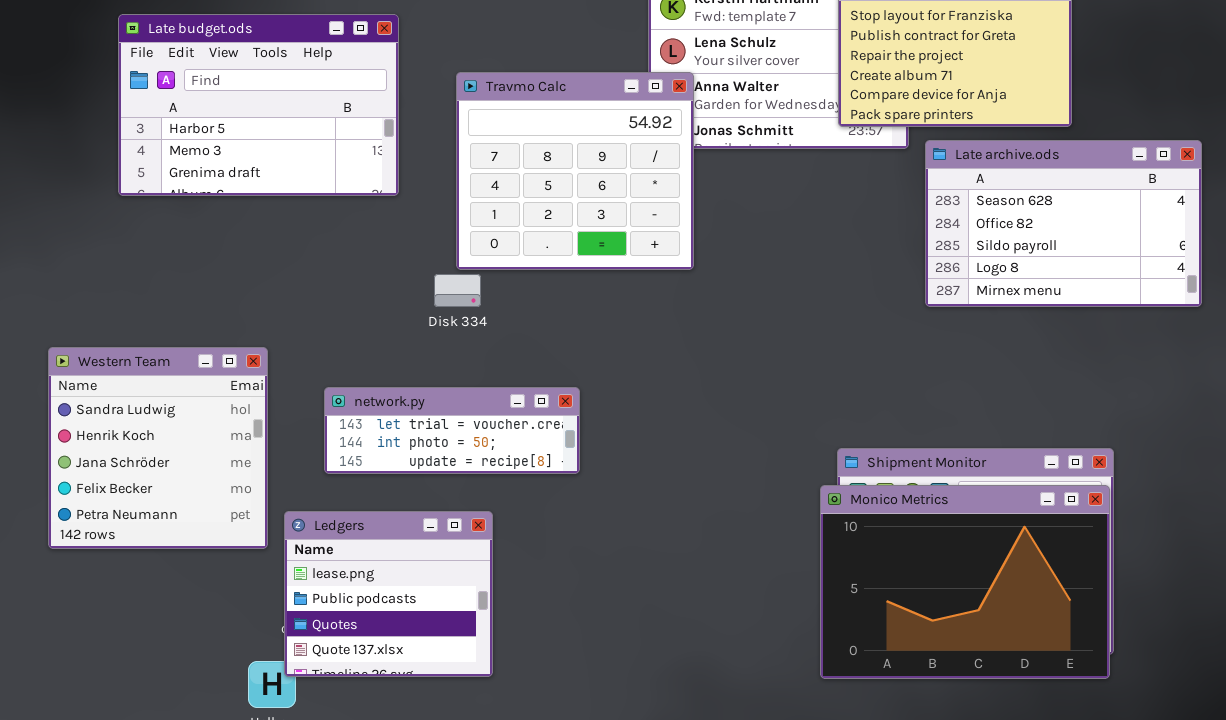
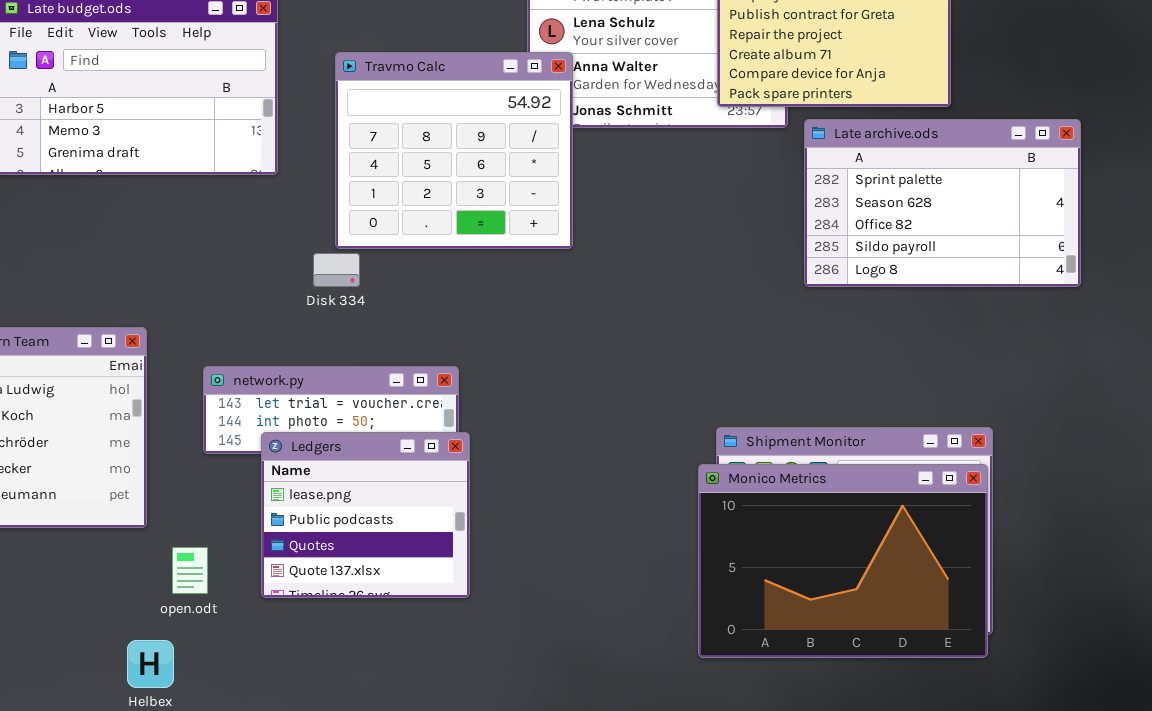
Late archive.ods: [925,140,1202,307] -> [804,119,1081,287], scrolled up 1 row
Ledgers: [284,511,493,677] -> [261,432,470,598], moved

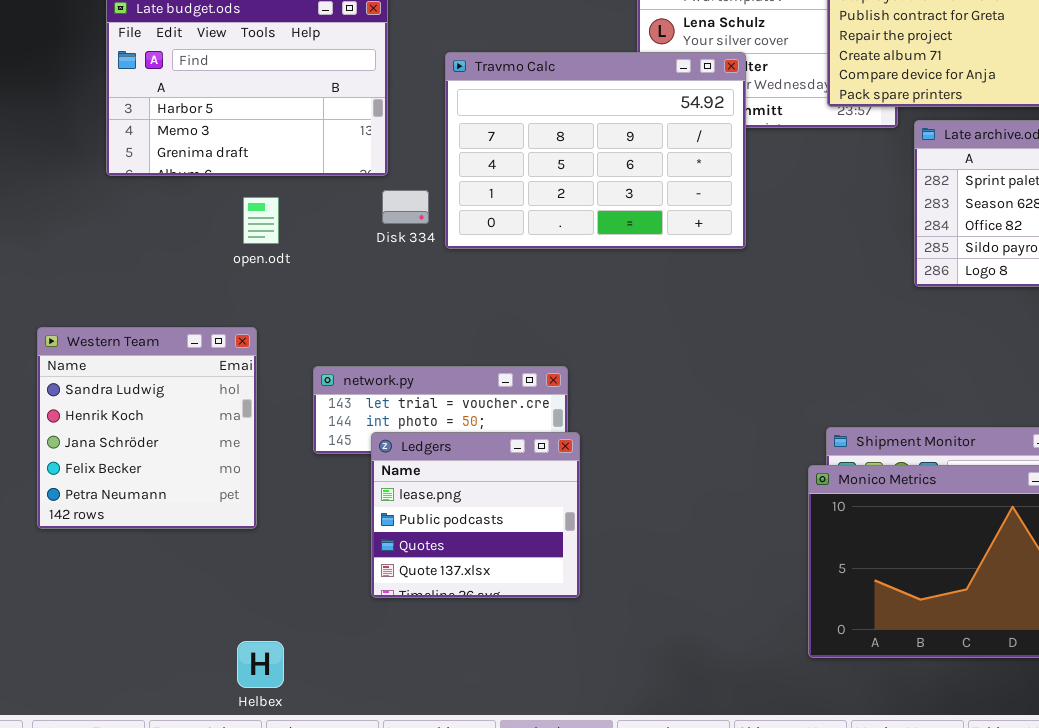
Travmo Calc: [335,52,573,249] -> [445,52,746,249], resized
Disk 334: [313,253,360,287] -> [382,190,429,224], moved
open.odt: [172,547,208,594] -> [243,197,279,244], moved

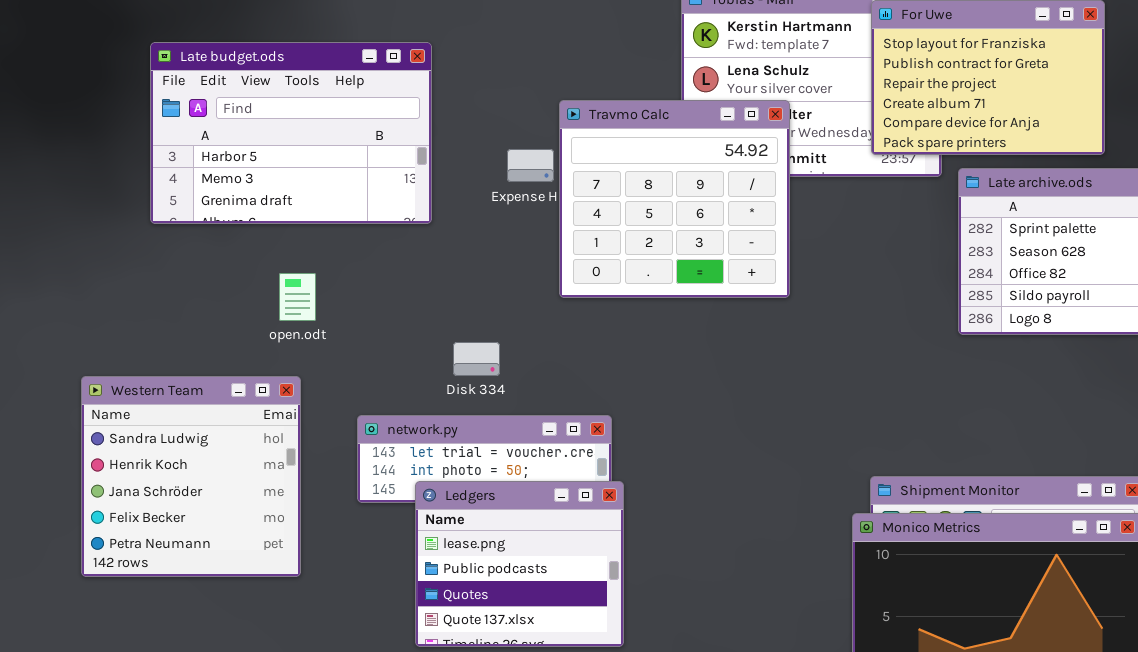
Travmo Calc: [445,52,746,249] -> [559,100,790,298], resized
Disk 334: [382,190,429,224] -> [453,342,500,376], moved
open.odt: [243,197,279,244] -> [279,273,316,321], moved

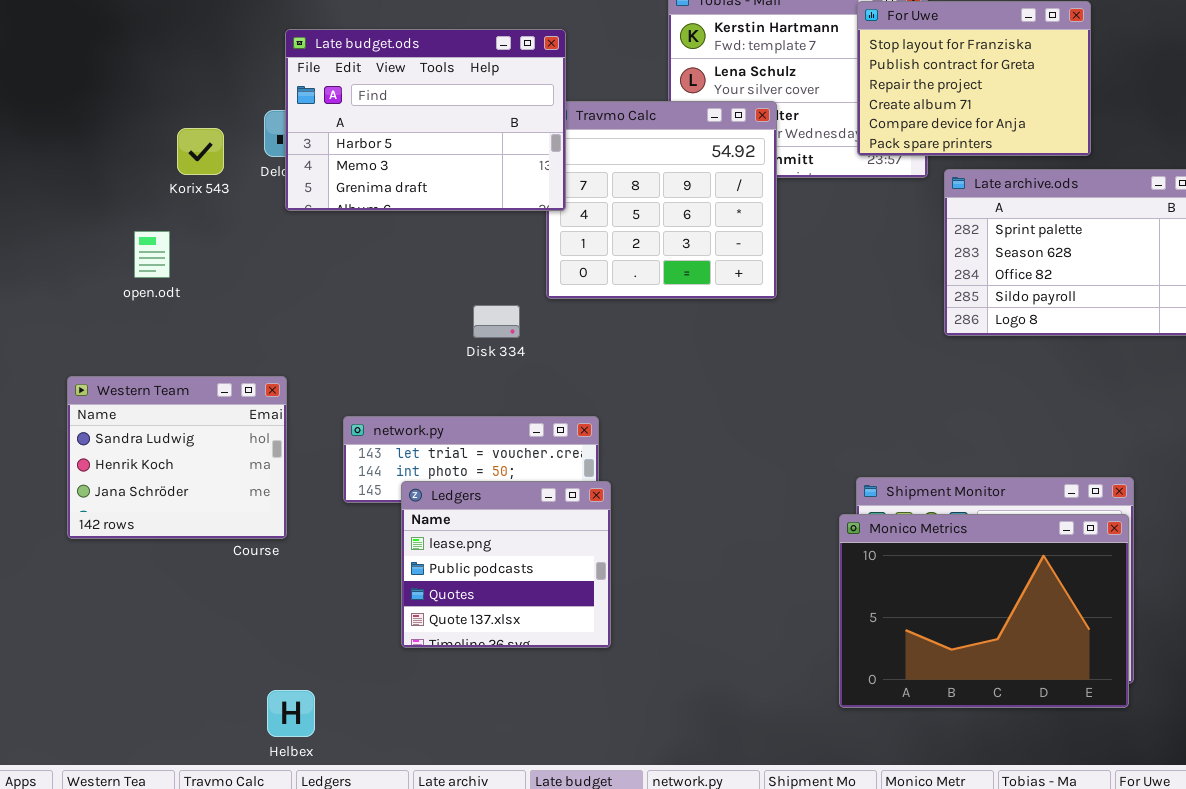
Late budget.ods: [150,42,432,224] -> [285,29,566,211], moved
open.odt: [279,273,316,321] -> [134,231,170,278], moved
Disk 334: [453,342,500,376] -> [473,305,520,338], moved
Western Team: [81,376,301,577] -> [67,376,287,539], resized

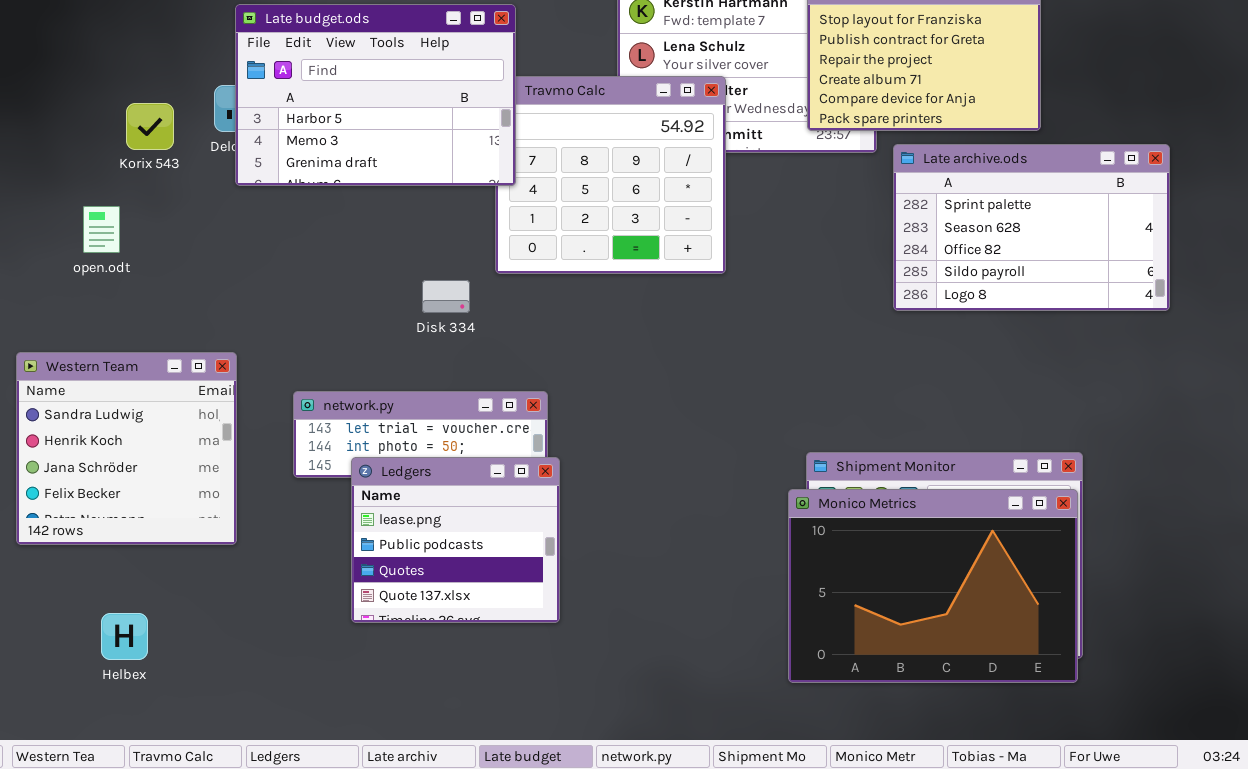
Western Team: [67,376,287,539] -> [16,352,237,545], resized
Helbex: [267,690,315,737] -> [101,613,148,660], moved

